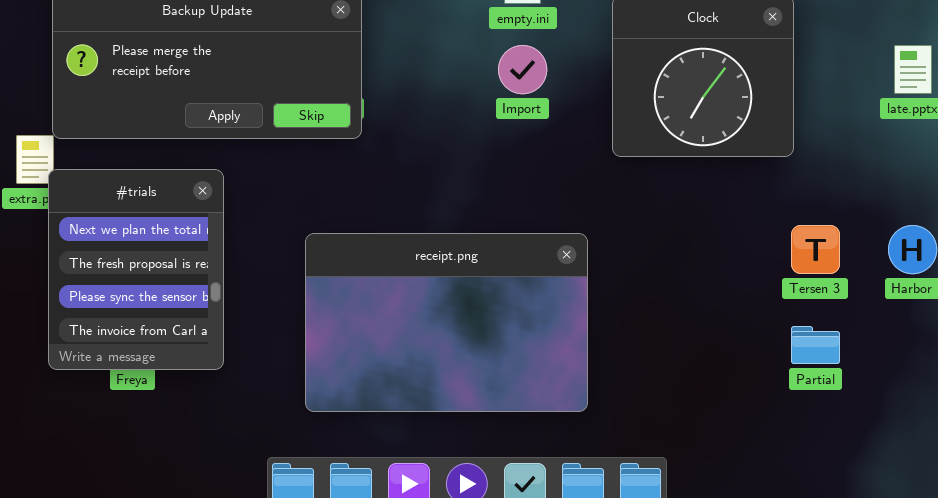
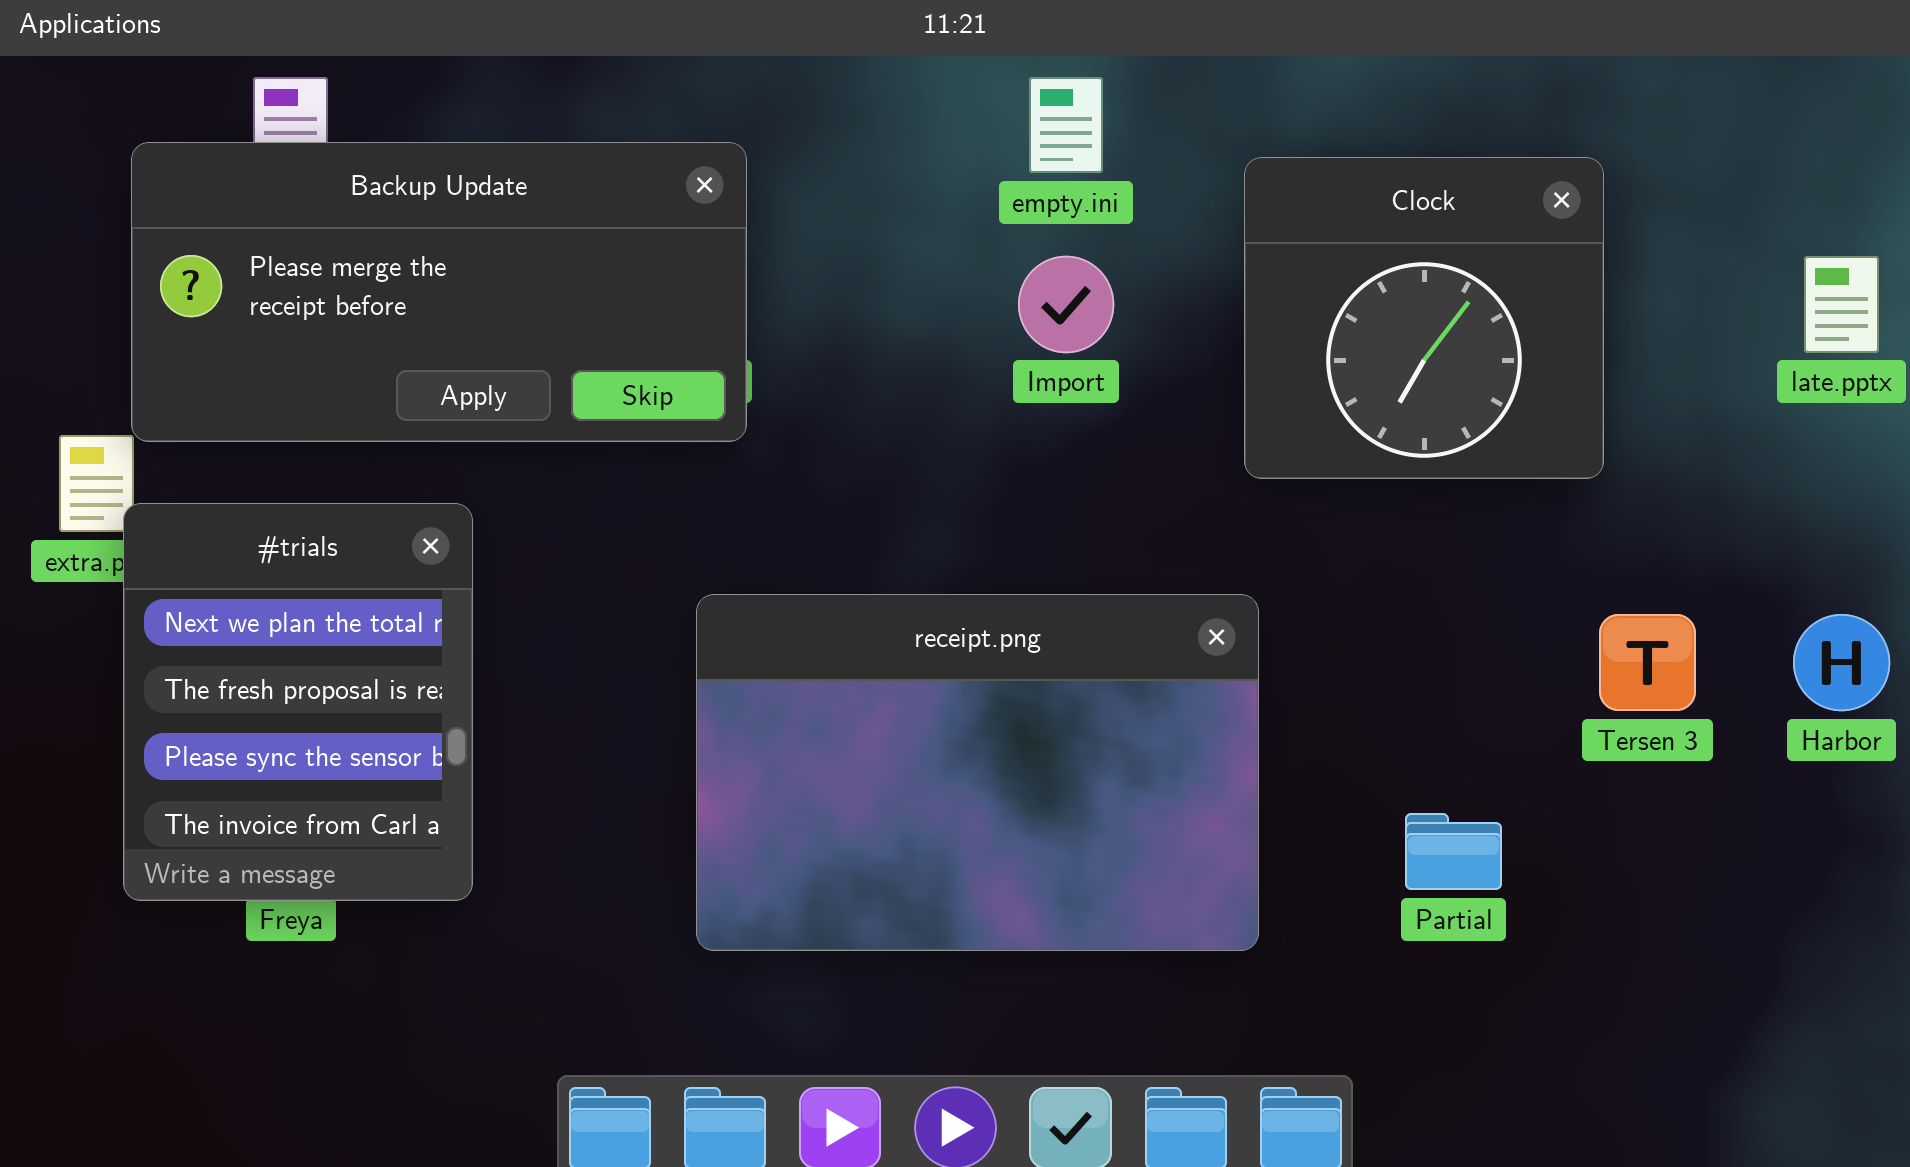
receipt.png: [305,233,588,412] -> [696,594,1259,951], moved
Partial: [791,326,840,364] -> [1405,813,1502,890], moved

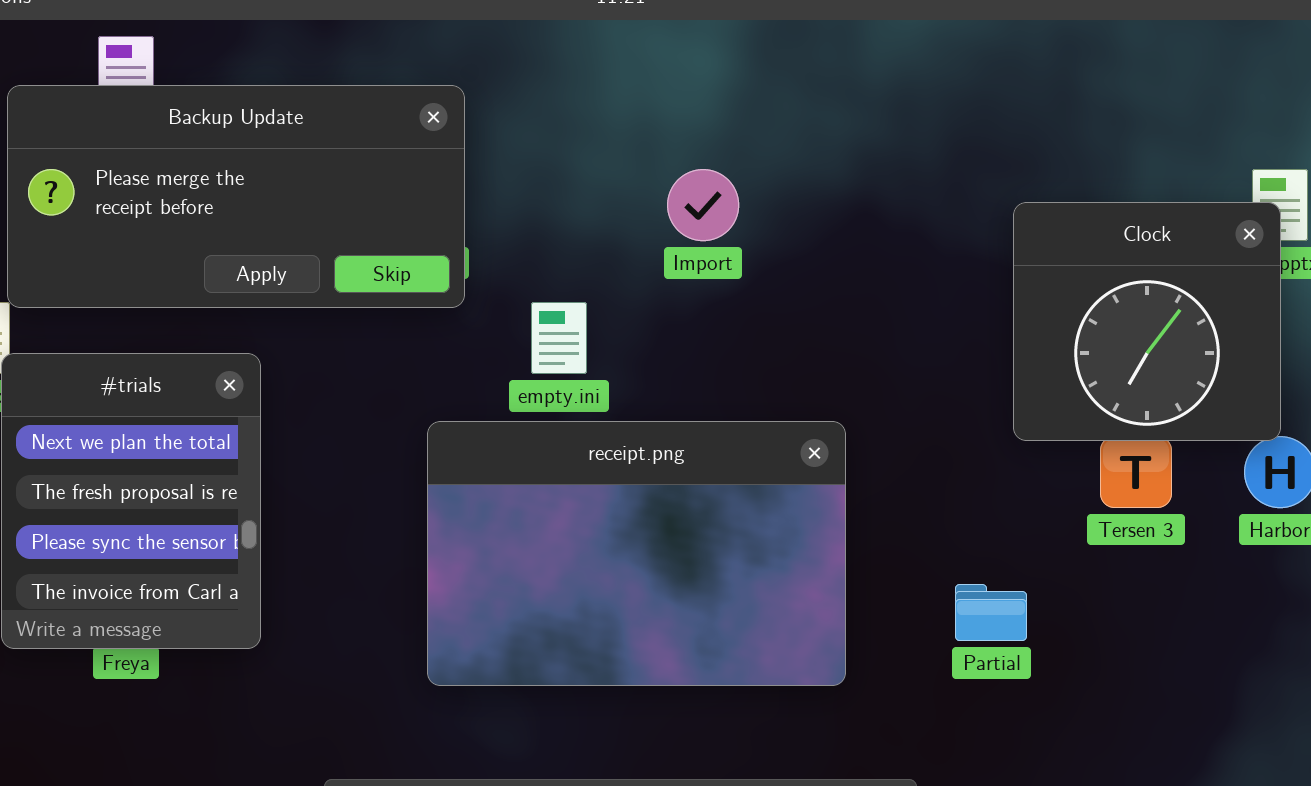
empty.ini: [1029,77,1103,173] -> [531,302,587,374], moved
Clock: [1244,157,1604,479] -> [1013,202,1281,441], moved

